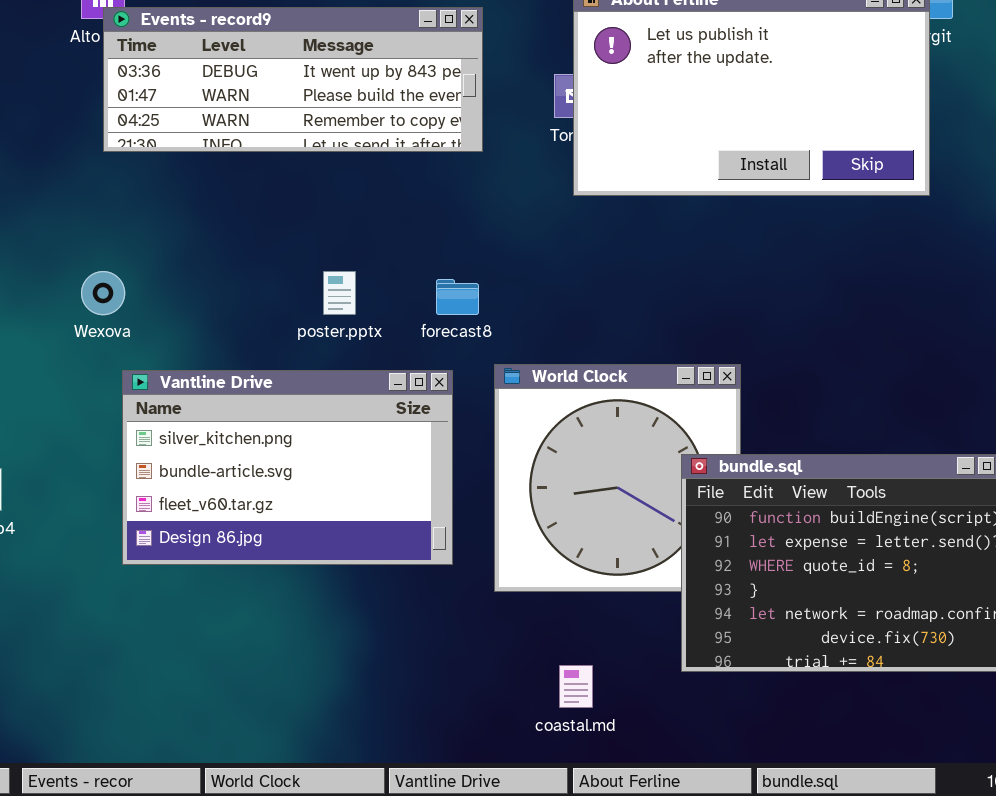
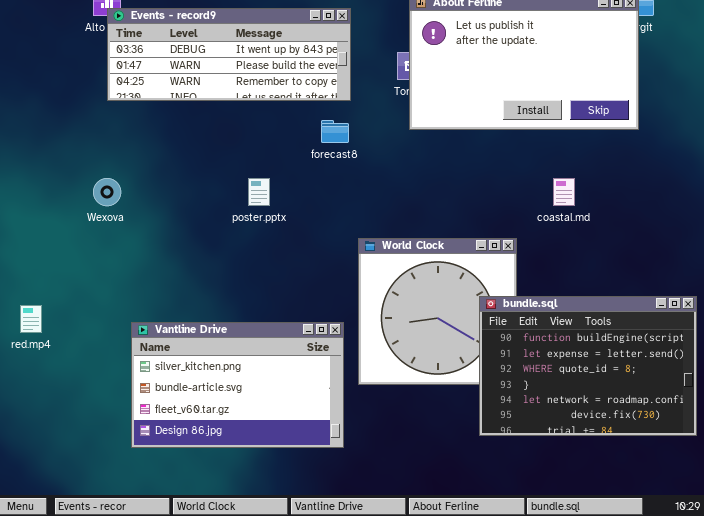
forecast8: [436,279,479,315] -> [321,120,349,143], moved
Vantline Drive: [122,370,453,565] -> [131,322,344,448], moved
coastal.md: [559,665,593,708] -> [553,178,575,206], moved

